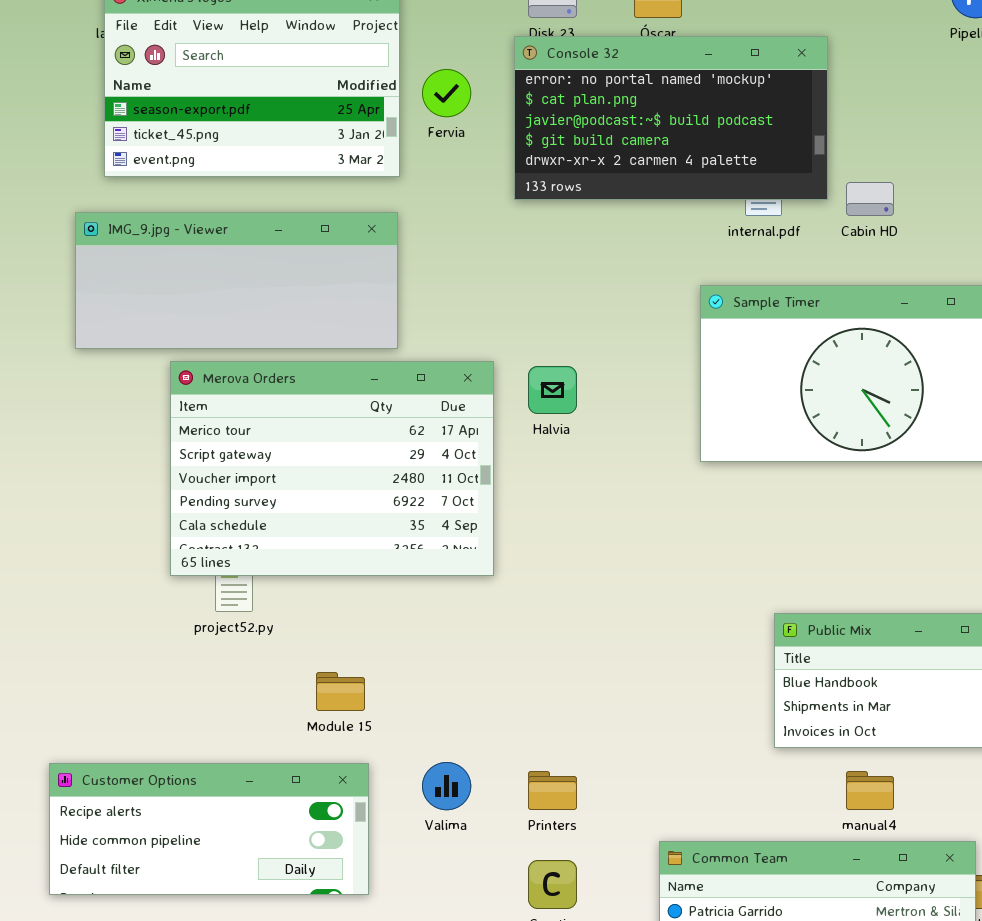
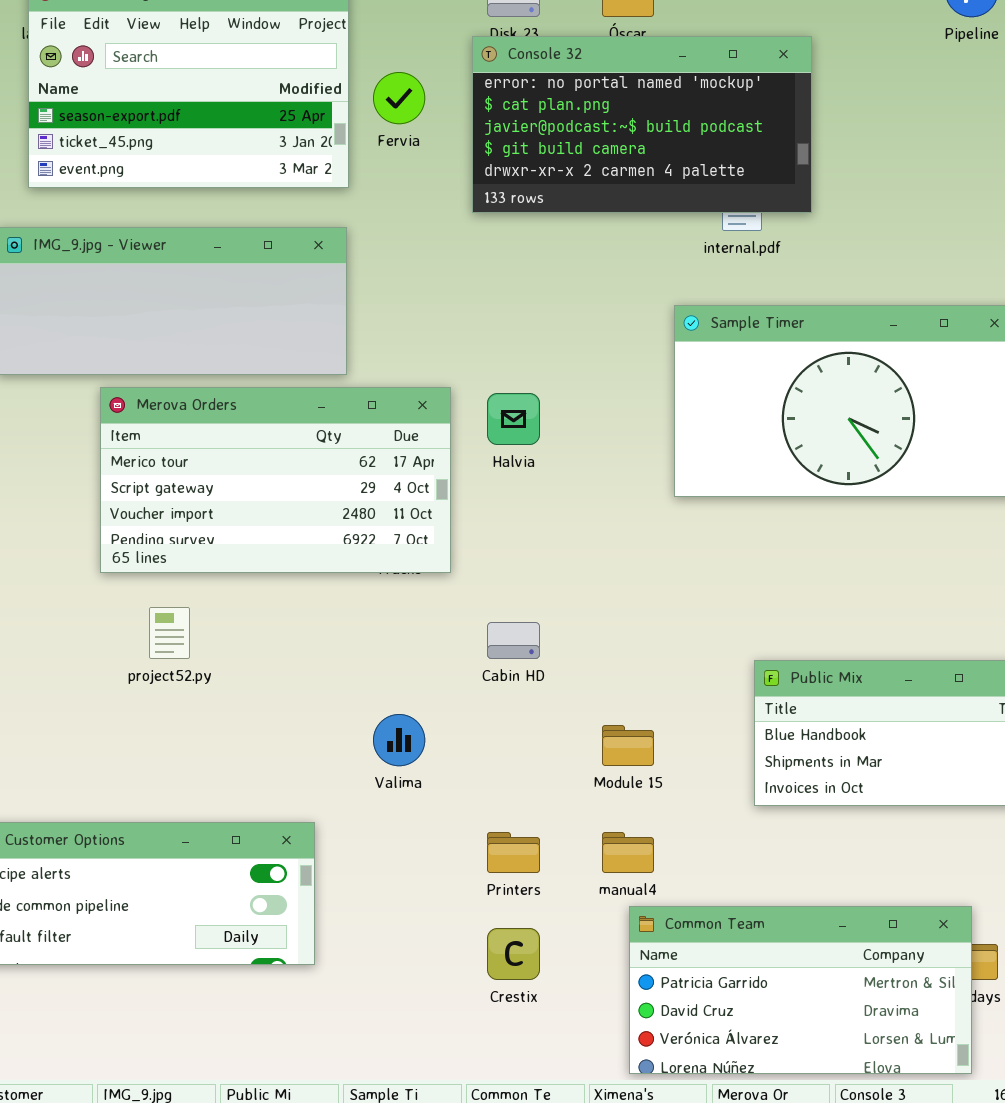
Cabin HD: [846,182,894,216] -> [487,622,540,659], moved
Merova Orders: [170,361,494,576] -> [100,387,451,573], resized
Module 15: [316,672,365,711] -> [602,725,654,766], moved
Valima: [422,762,471,810] -> [373,714,425,766], moved
manual4: [846,771,894,810] -> [602,832,654,873], moved

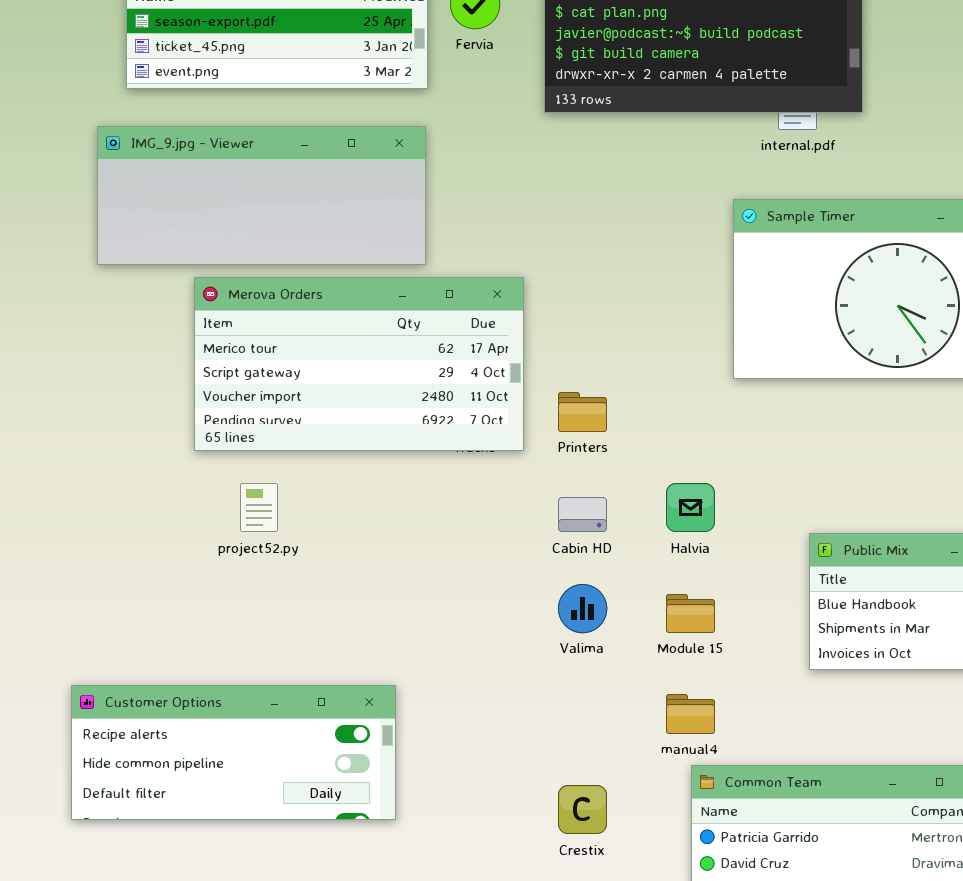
Halvia: [487,393,540,445] -> [666,483,715,532], moved
Valima: [373,714,425,766] -> [558,584,607,633], moved
Printers: [487,832,540,873] -> [558,392,607,432], moved

